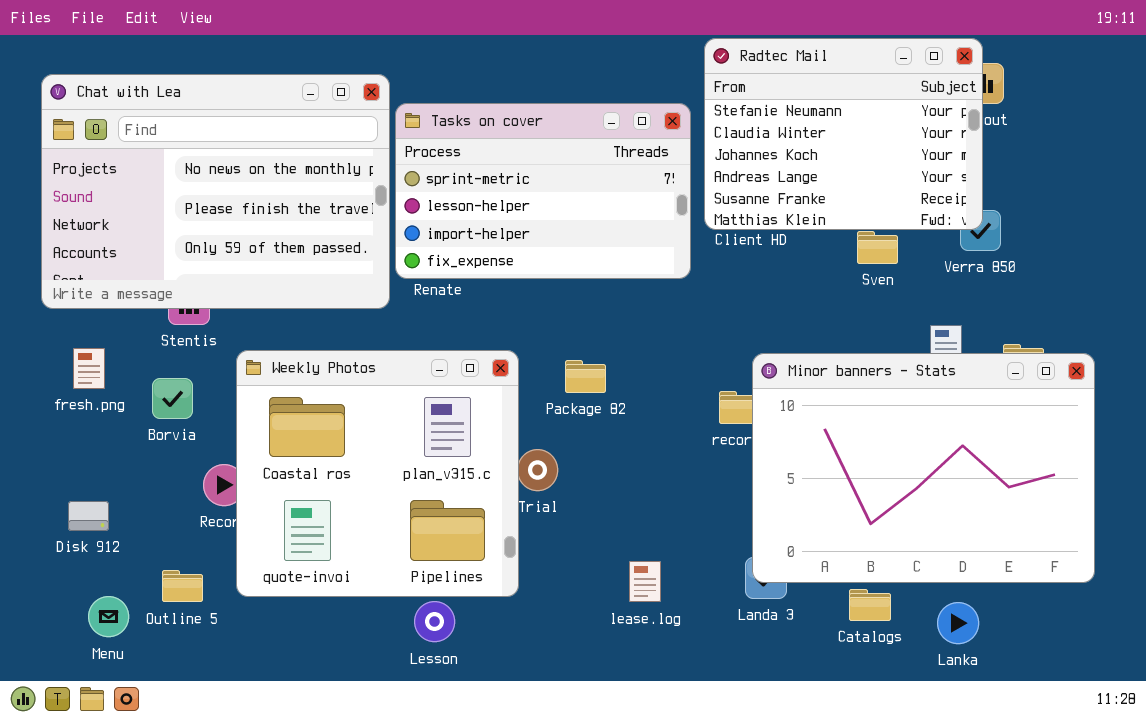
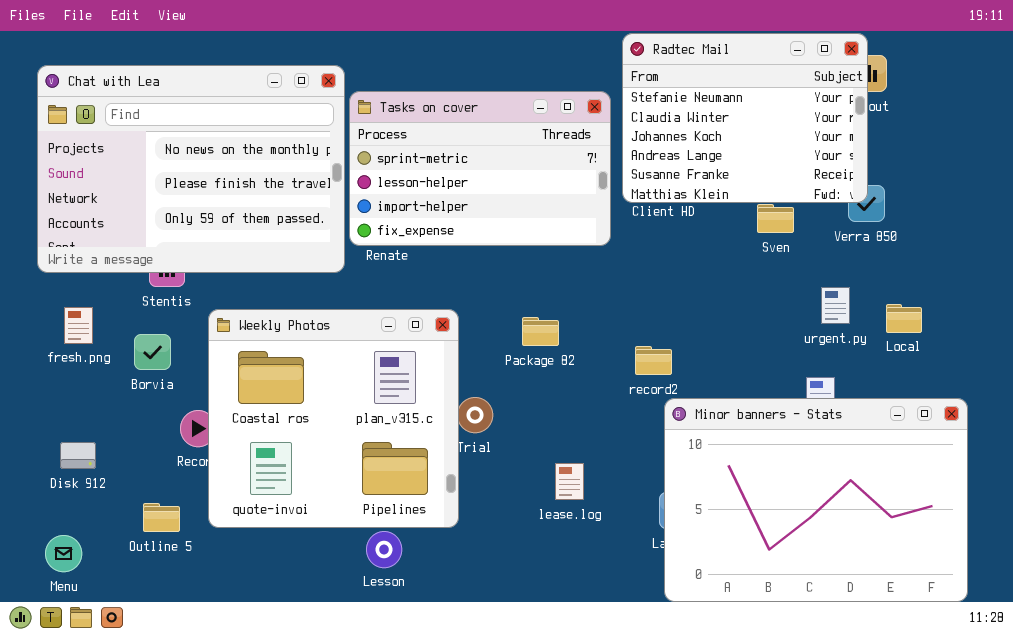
Minor banners - Stats: [752,353,1095,583] -> [664,398,968,602], moved
Package 82: [565,360,606,393] -> [522,317,559,346], moved
lease.log: [629,561,661,602] -> [555,463,584,500], moved
Menu: [88,596,129,637] -> [45,535,82,572], moved

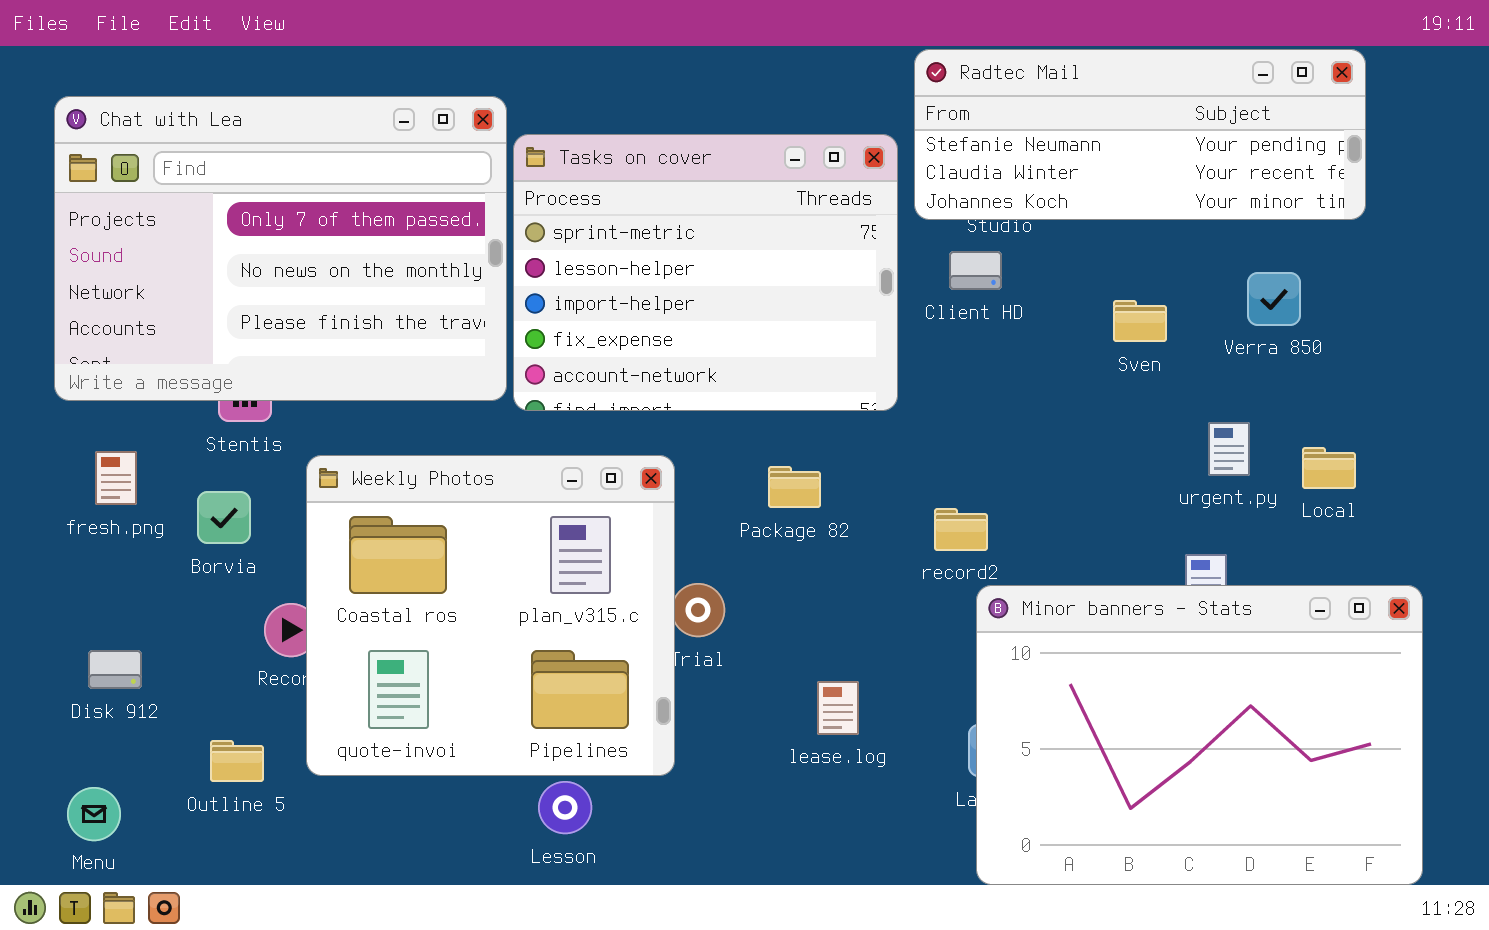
Radtec Mail: [622,33,868,203] -> [914,49,1366,220], resized
Chat with Lea: [37,65,345,273] -> [54,96,507,401], scrolled up 1 row
Tasks on cover: [349,91,611,246] -> [513,134,898,411], resized

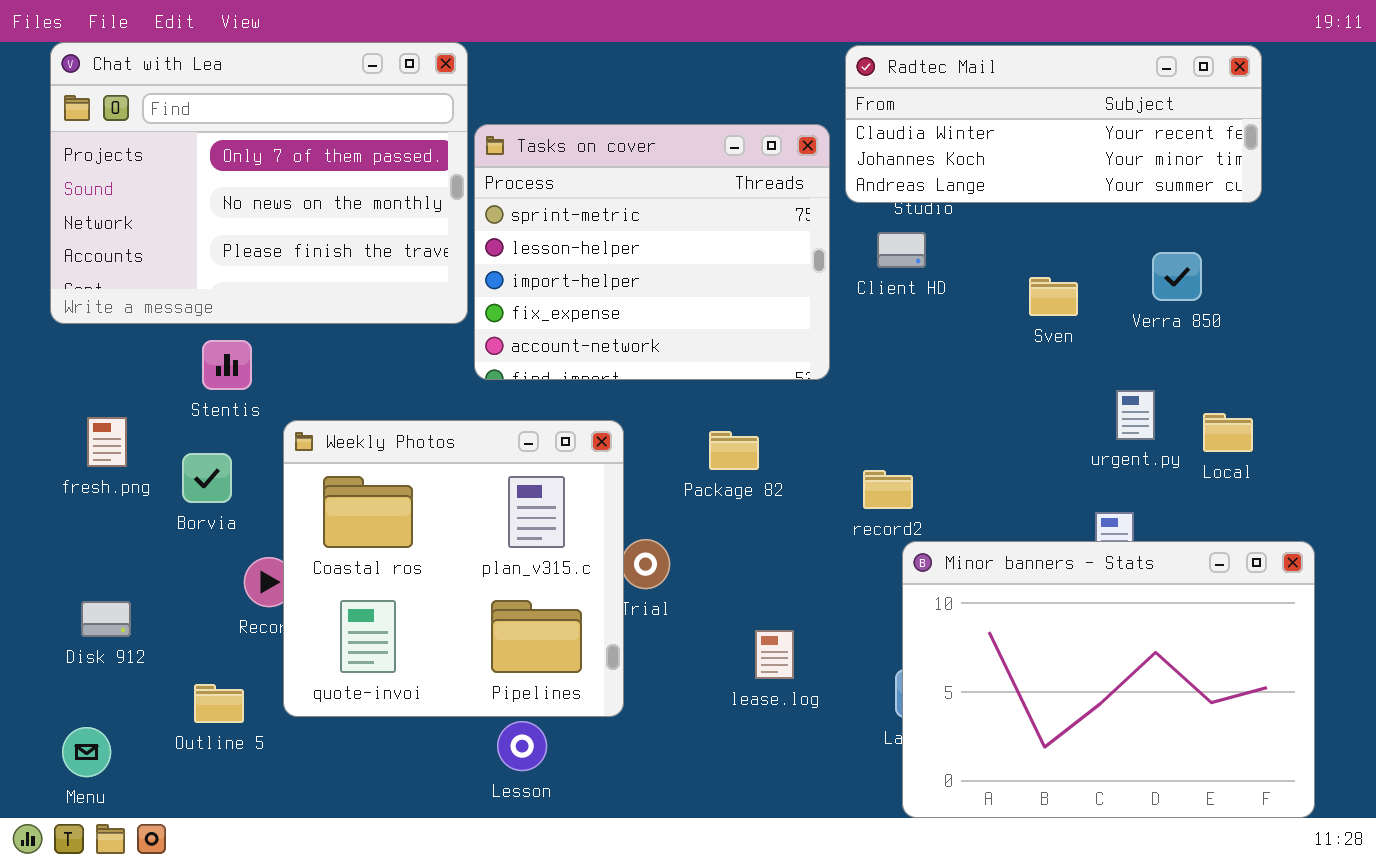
Radtec Mail: [914,49,1366,220] -> [845,45,1262,203], scrolled down 1 row
Chat with Lea: [54,96,507,401] -> [50,42,468,324], moved

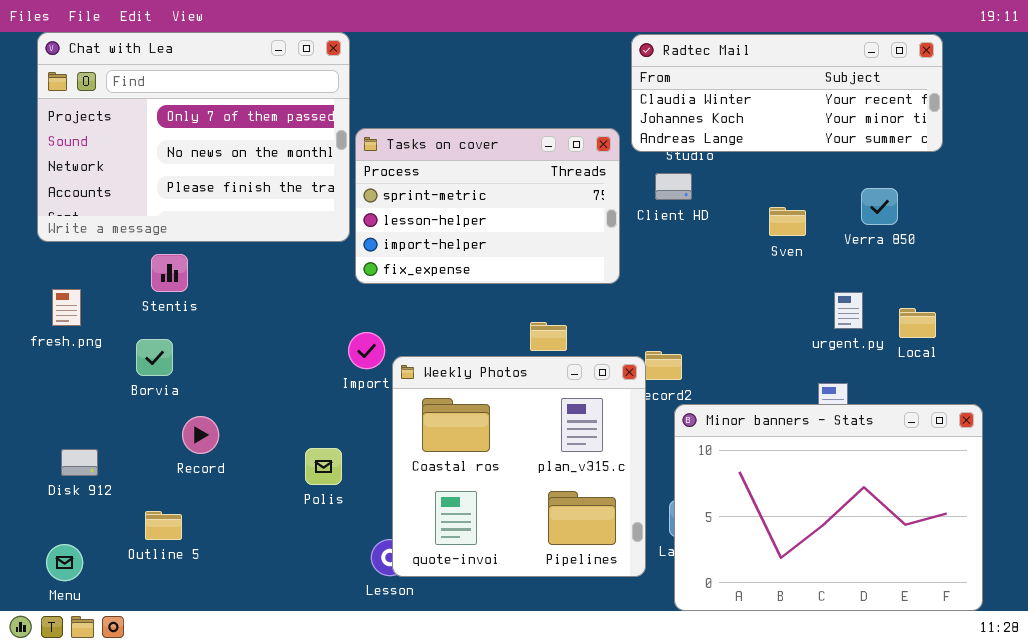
Tasks on cover: [474,124,830,380] -> [355,128,620,284], resized
fresh.png: [87,417,127,467] -> [52,289,81,326], moved
Weekly Photos: [283,420,624,717] -> [392,356,646,577], moved

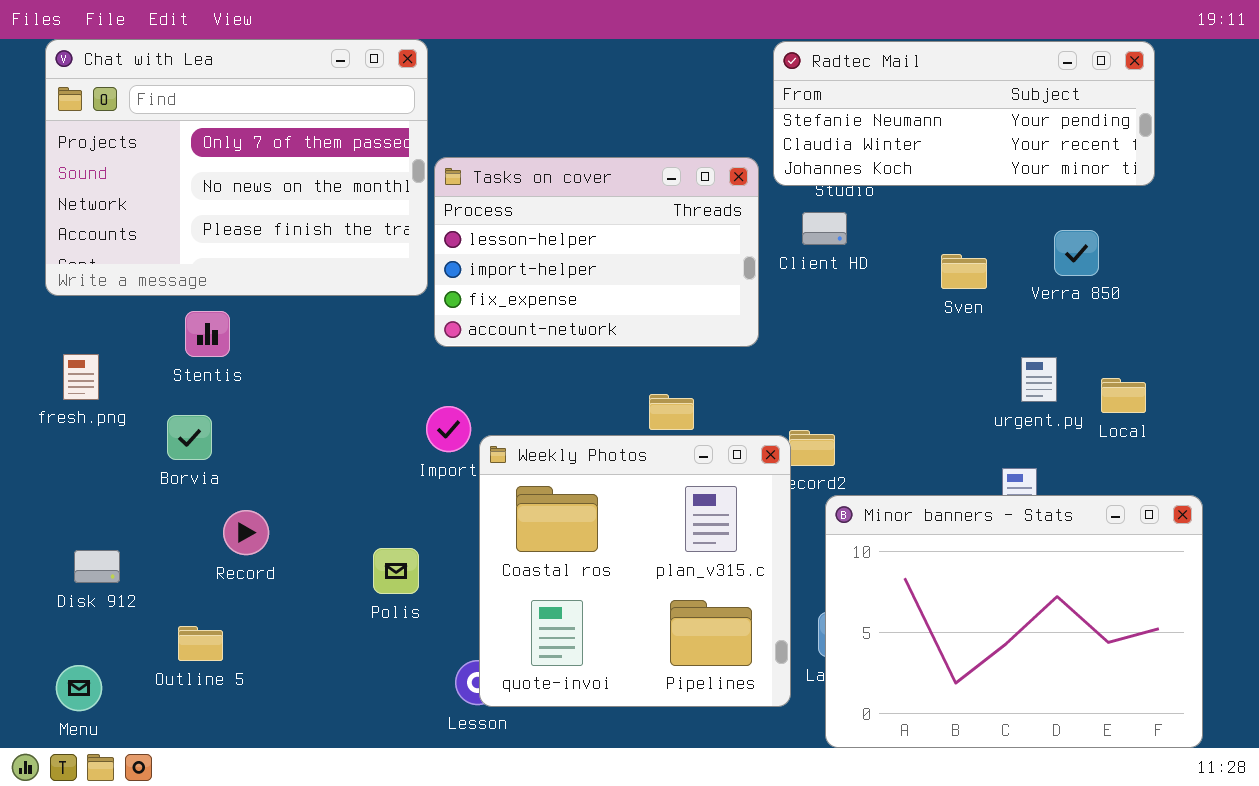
Radtec Mail: [631,34,943,152] -> [773,41,1155,186], scrolled up 1 row
Tasks on cover: [355,128,620,284] -> [434,157,759,347], scrolled down 1 row

